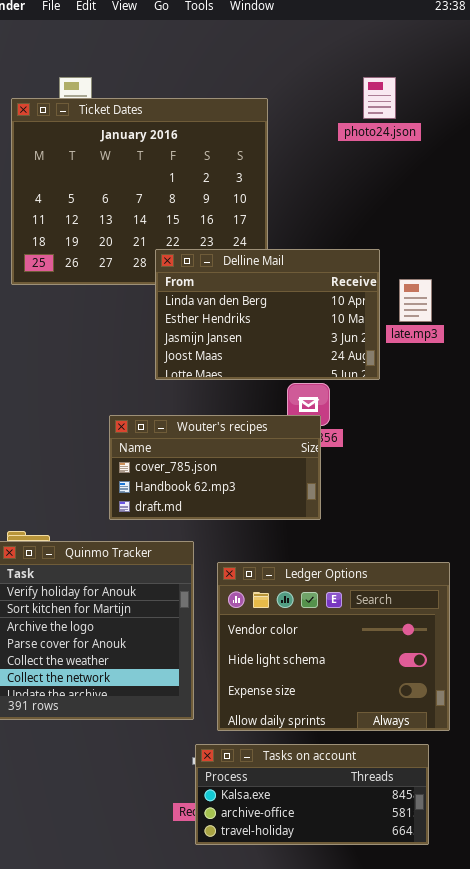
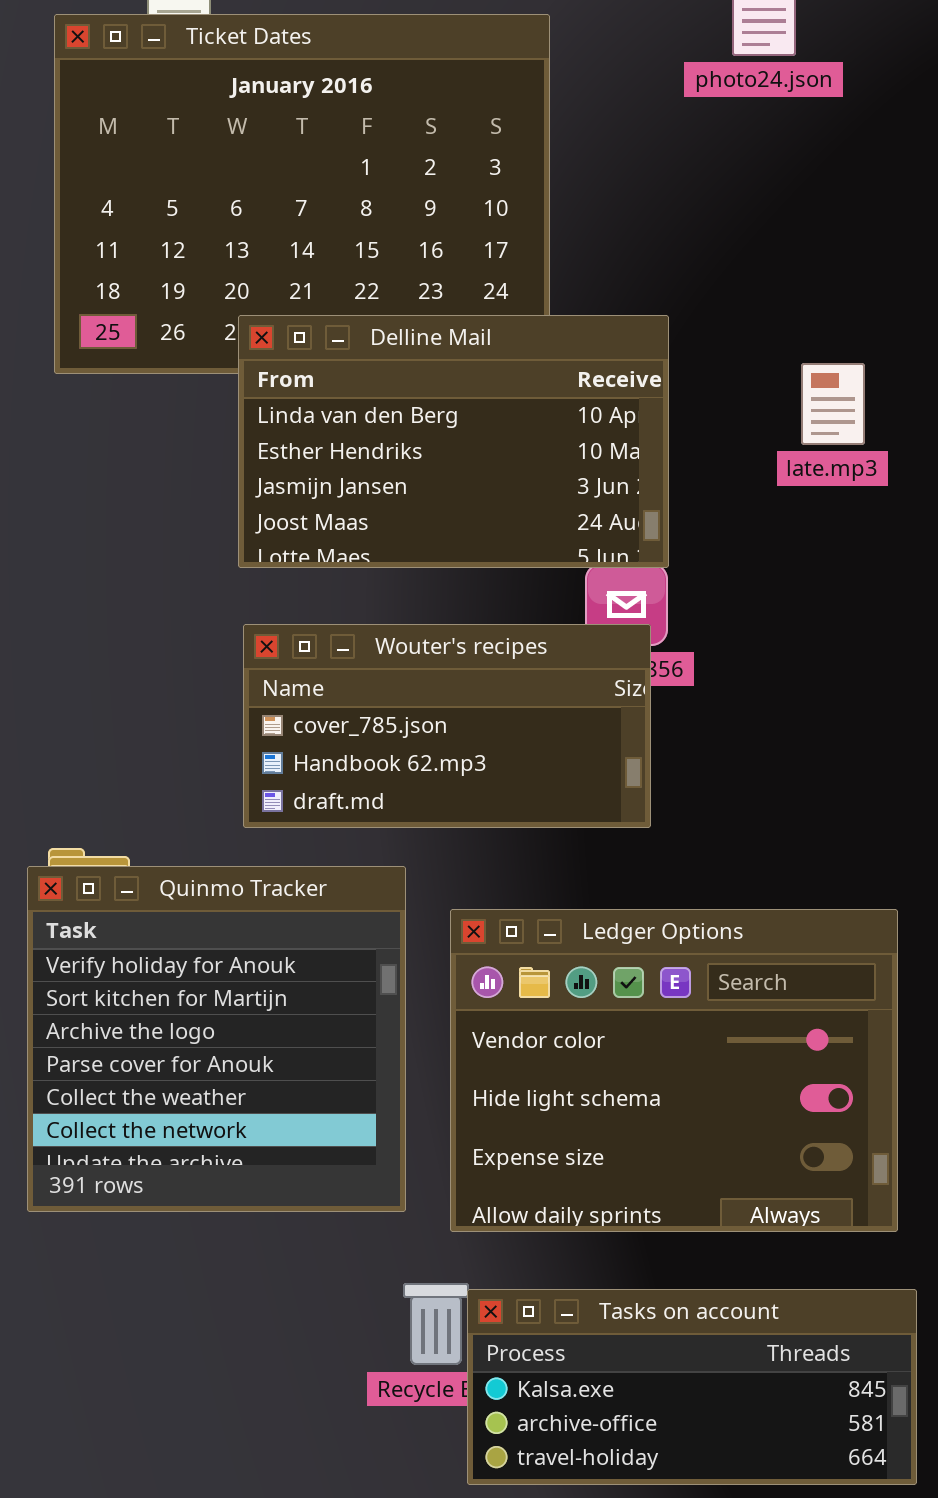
Delline Mail: [155,249,380,380] -> [238,315,669,568], moved
Tasks on account: [195,744,429,845] -> [467,1289,917,1485], moved

